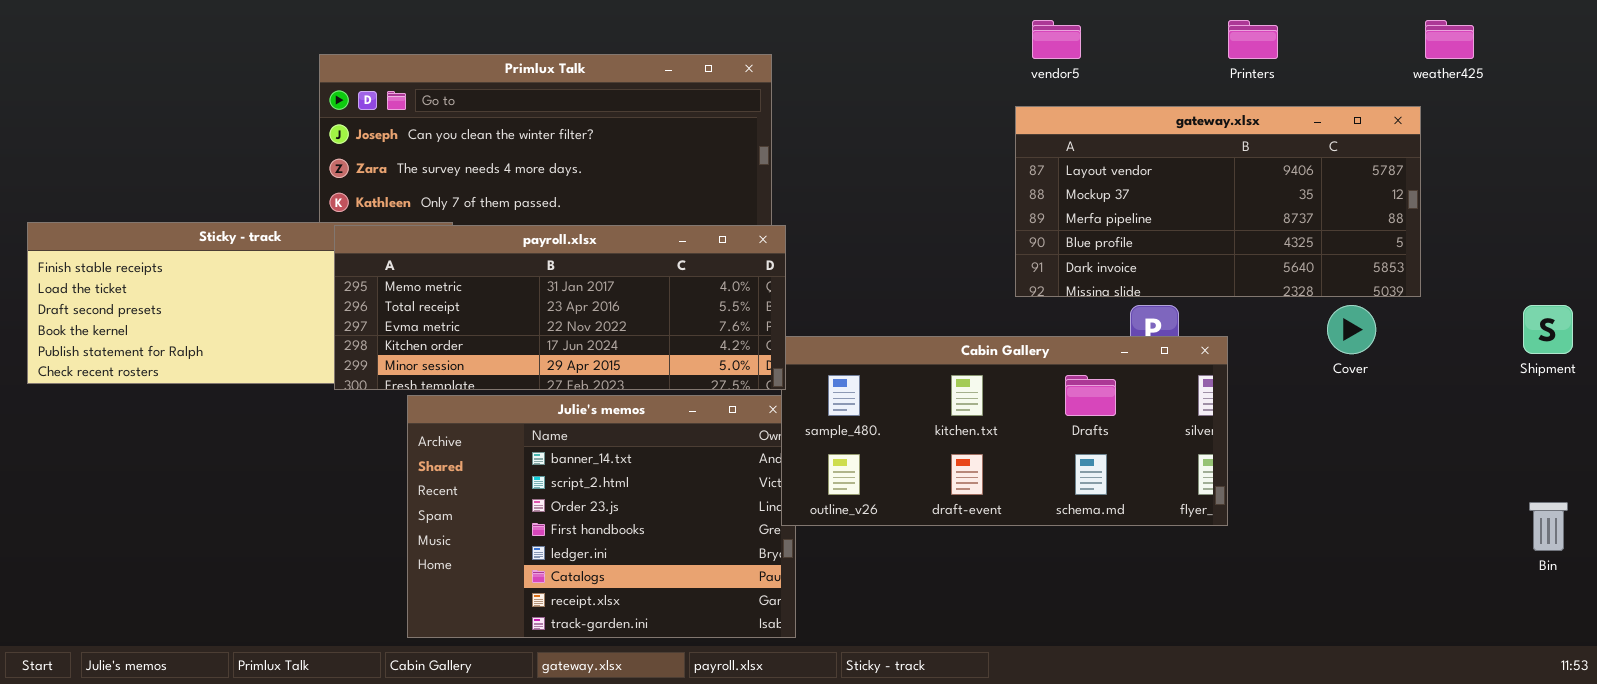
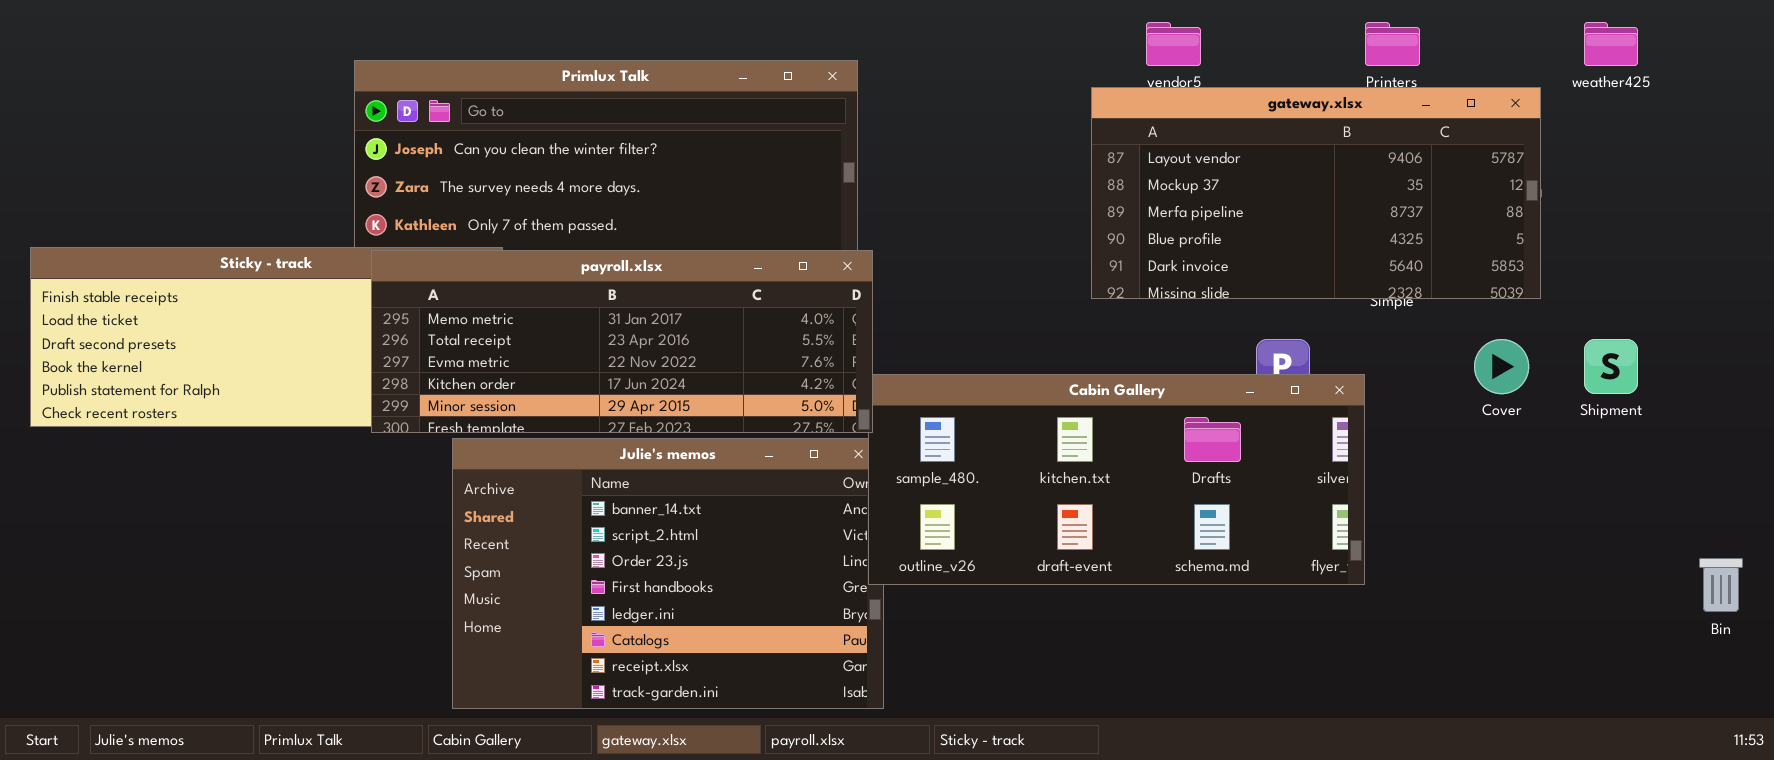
gateway.xlsx: [1015,106,1421,297] -> [1091,87,1541,299], moved
Shipment: [1523,305,1573,354] -> [1584,339,1638,394], moved

